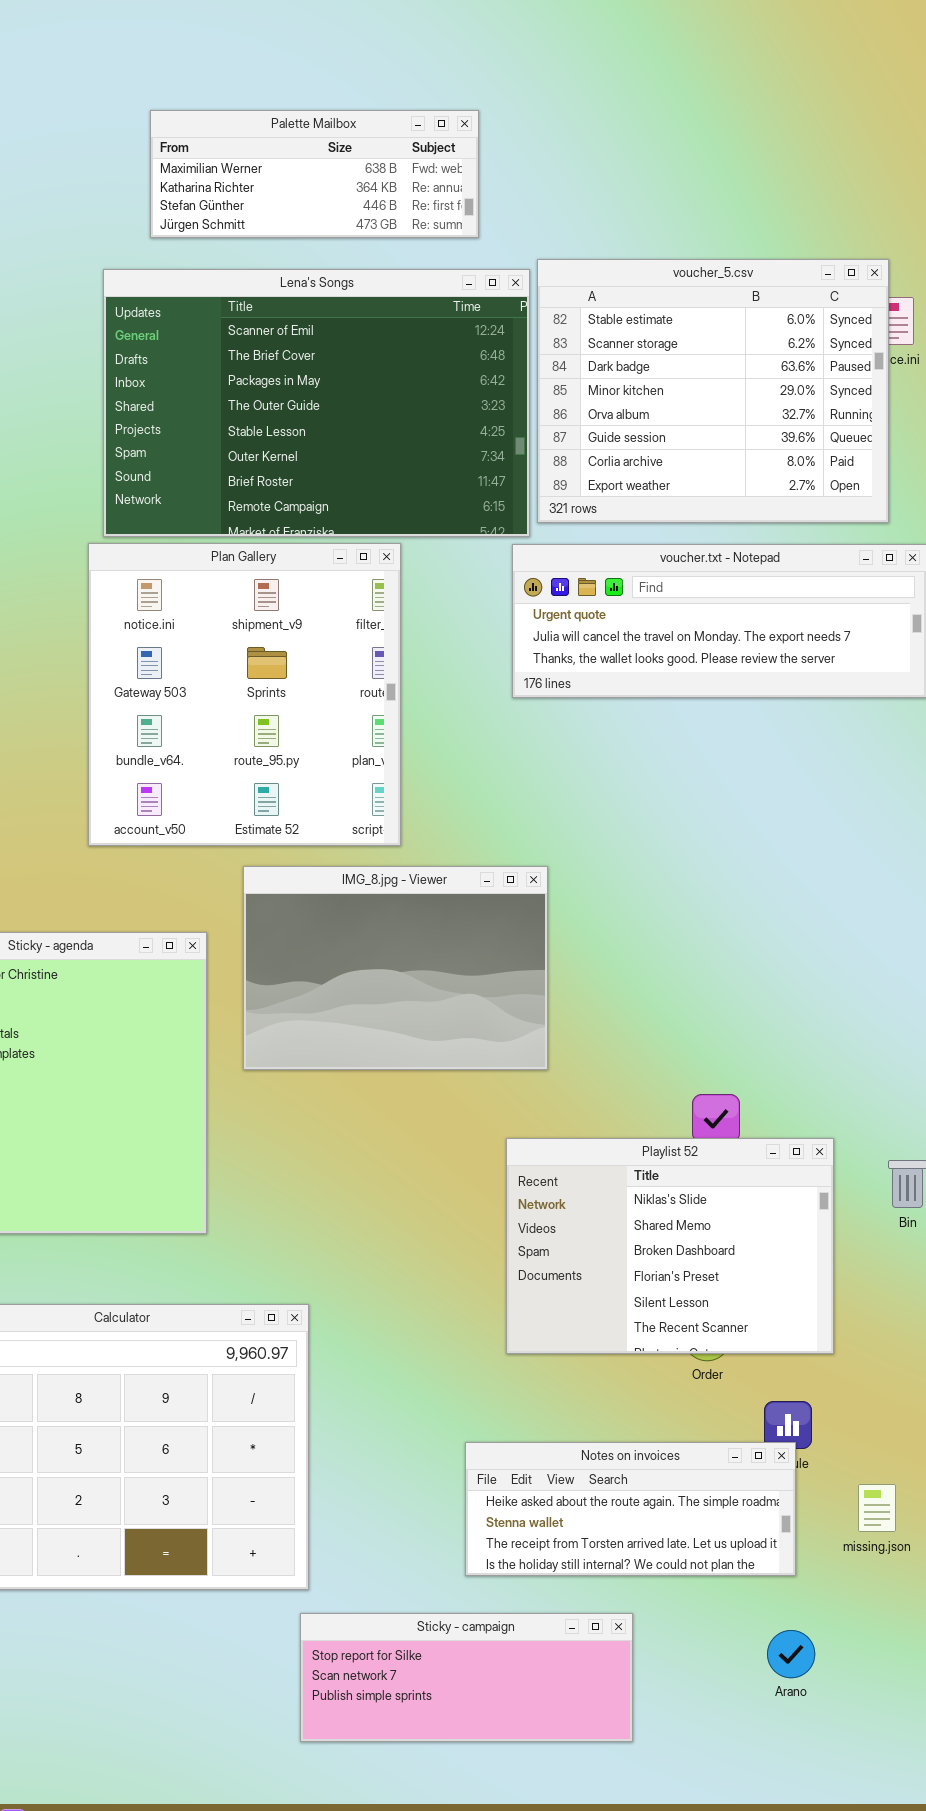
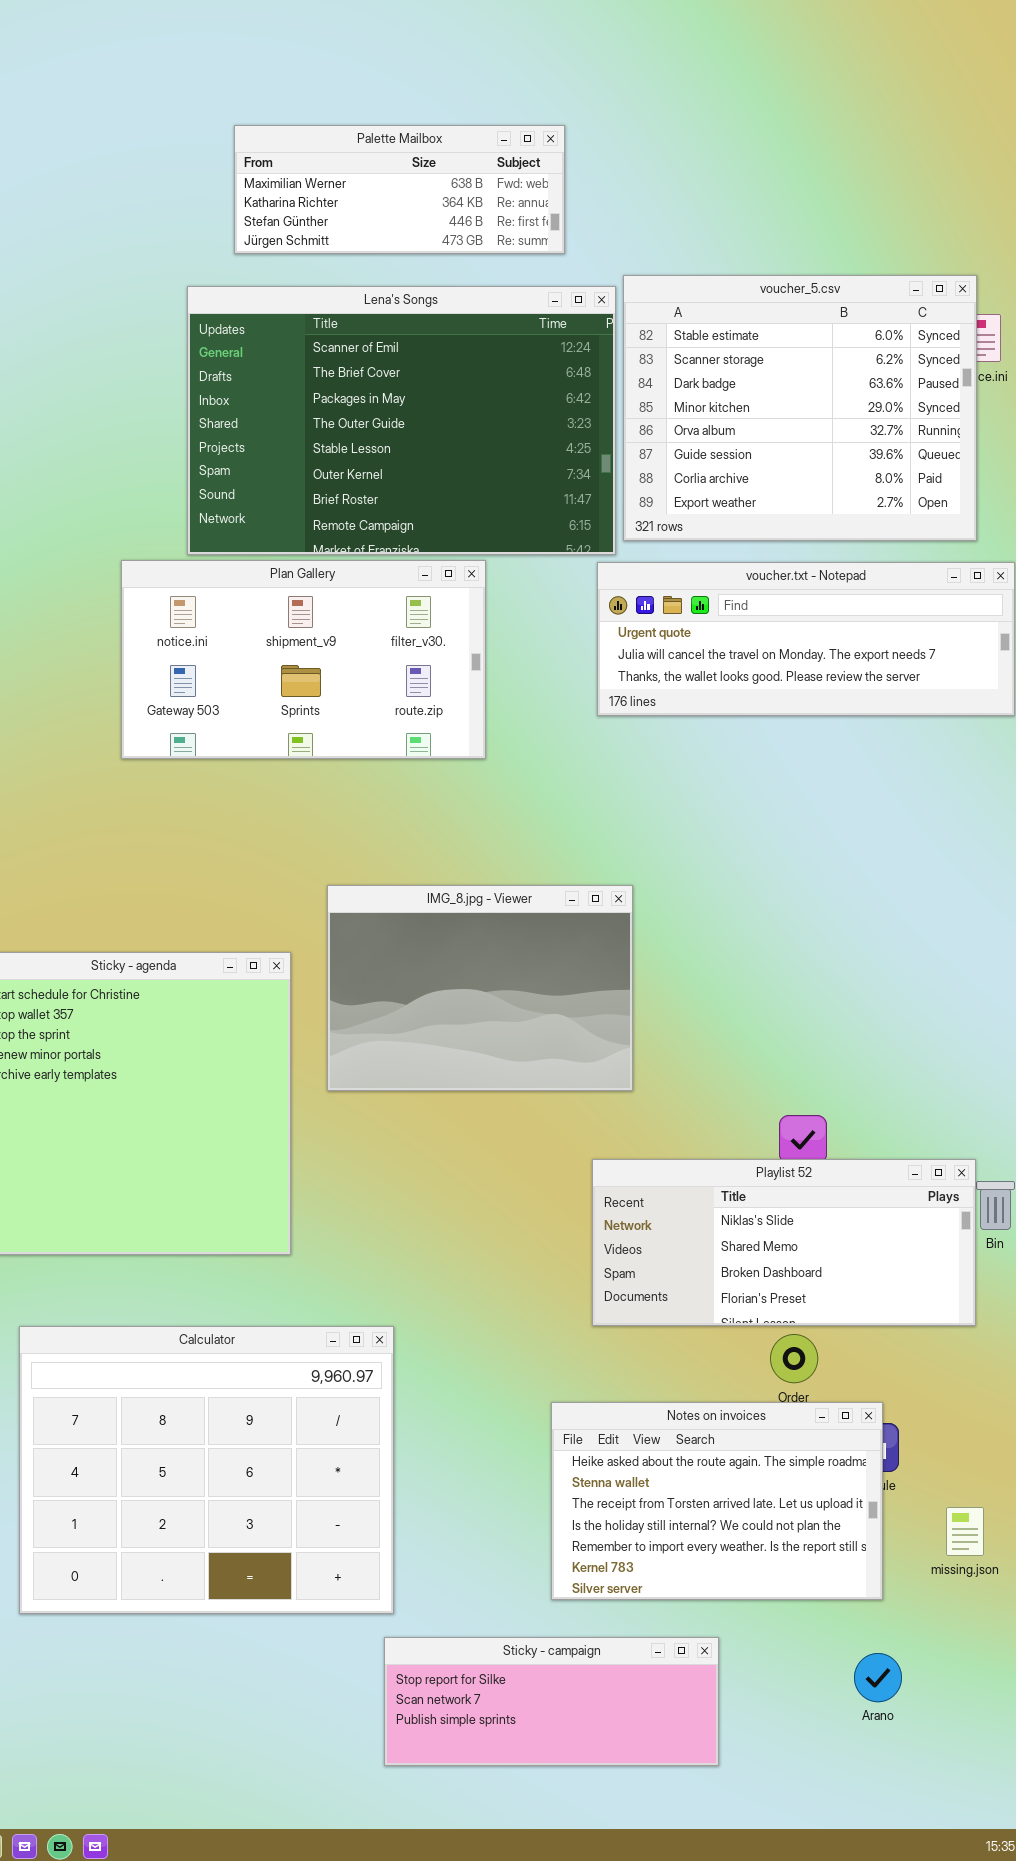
Plan Gallery: [88,543,401,846] -> [121,560,486,759], resized
Playlist 52: [506,1138,834,1354] -> [592,1159,976,1326], resized
Notes on invoices: [465,1442,796,1576] -> [551,1402,883,1600], resized

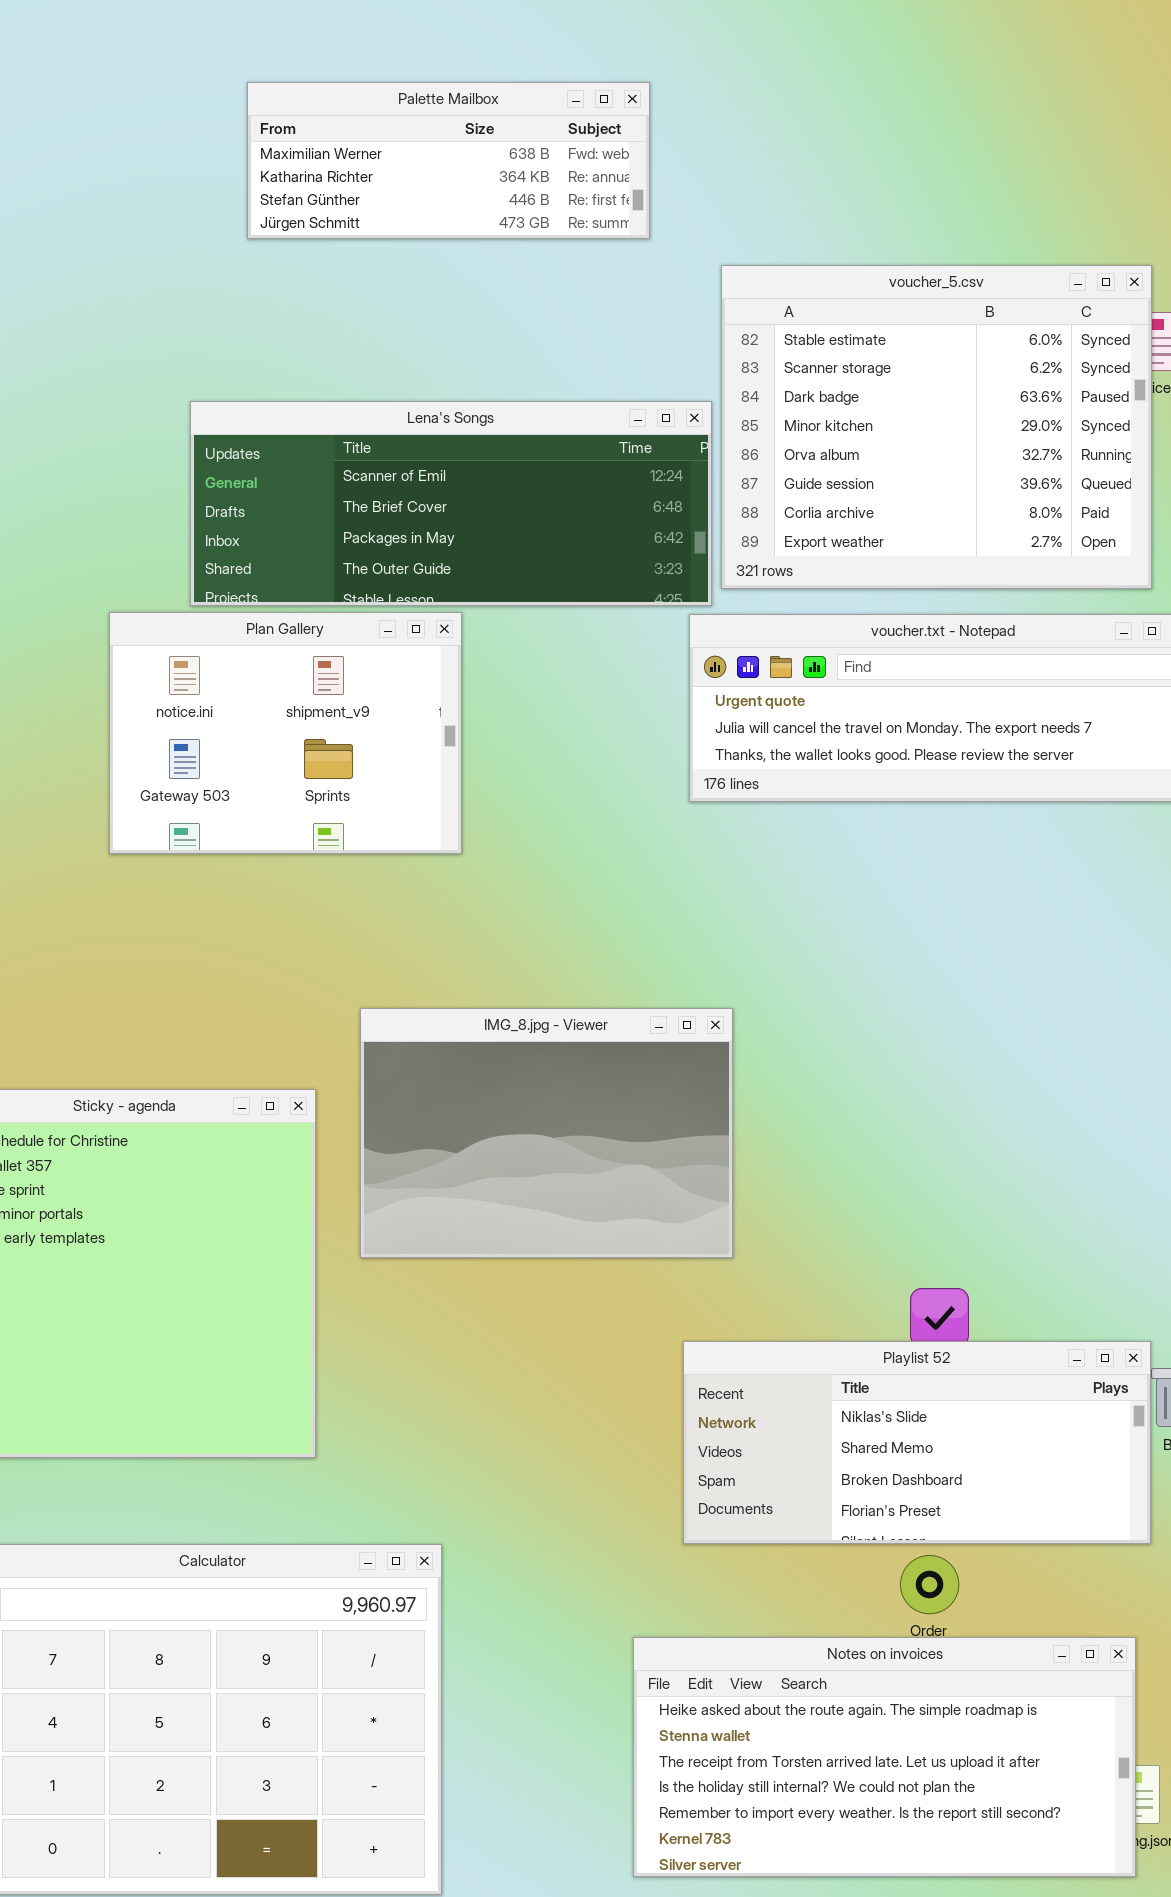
Lena's Songs: [187,286,616,555] -> [190,401,712,606], resized
Plan Gallery: [121,560,486,759] -> [109,612,462,854], resized
Notes on invoices: [551,1402,883,1600] -> [633,1637,1136,1877], resized

